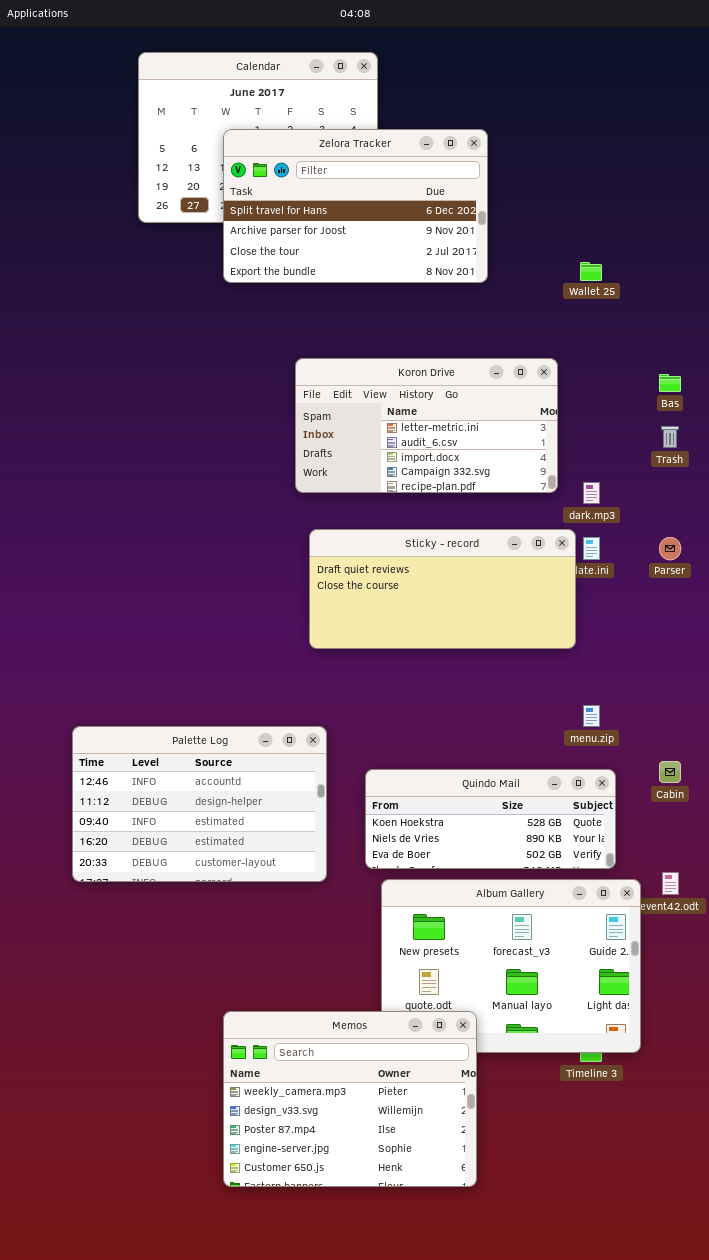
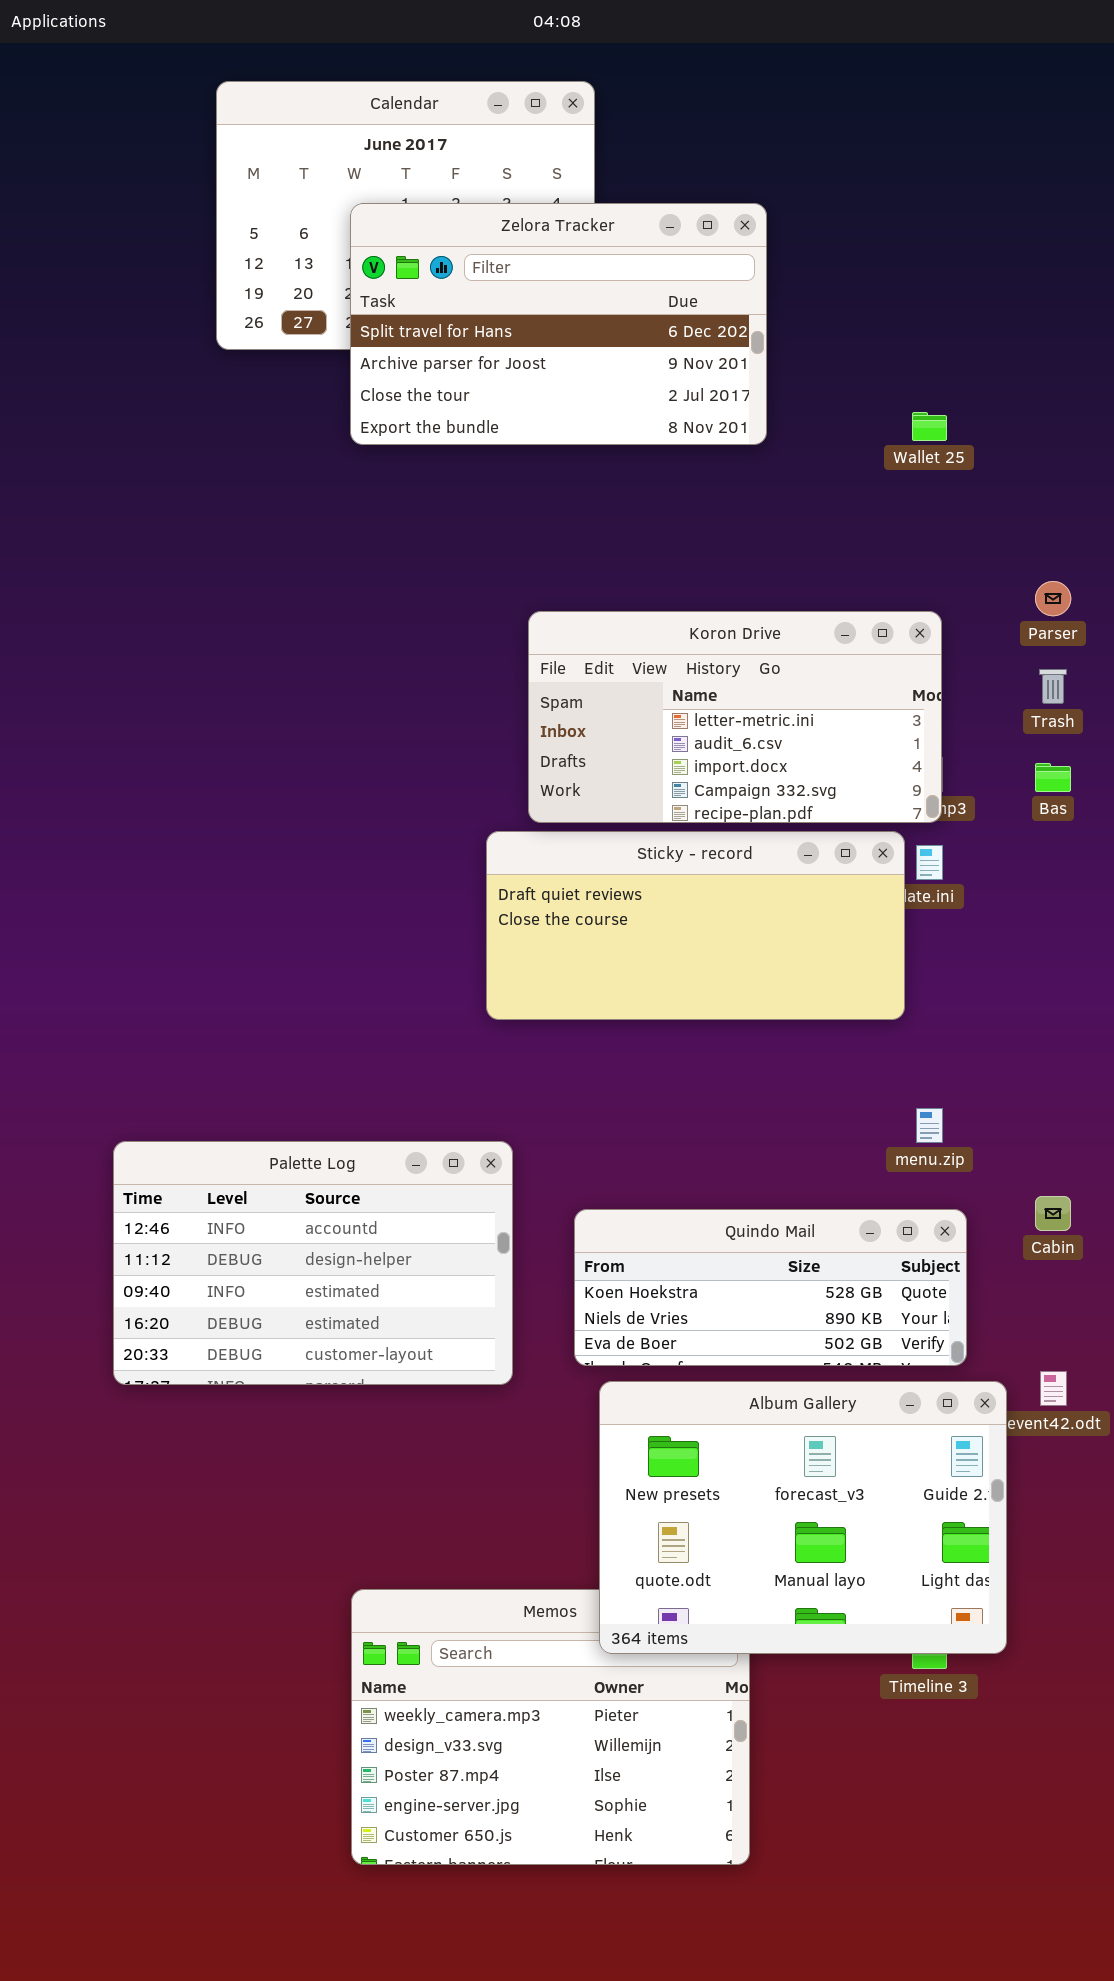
Koron Drive: [295,358,558,493] -> [528,611,942,823], moved
Bas: [659,374,681,392] -> [1035,763,1071,792], moved
Parser: [659,537,681,560] -> [1035,581,1071,616], moved
Album Gallery: [381,879,641,1053] -> [599,1381,1007,1654], raised

